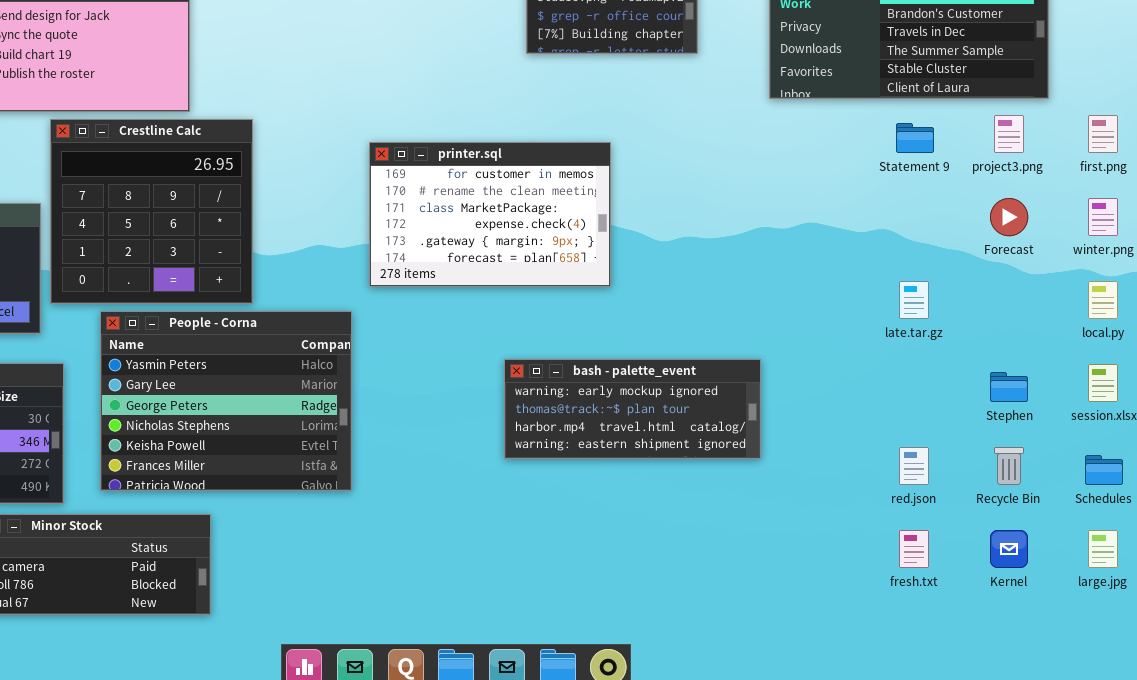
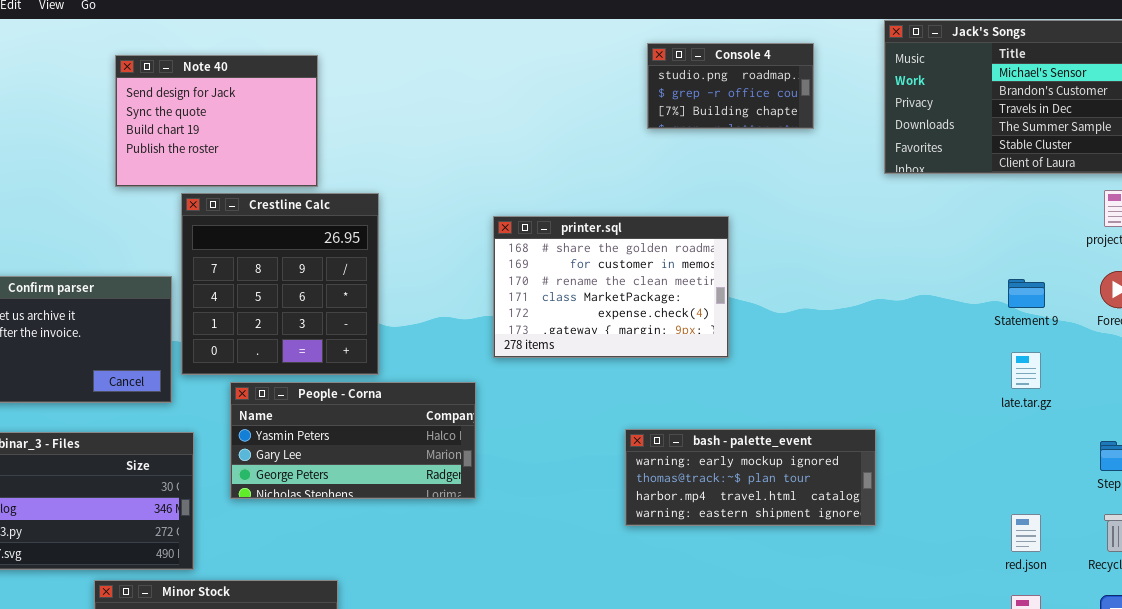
Statement 9: [896,123,934,153] -> [1008,279,1045,308], moved
printer.sql: [369,142,611,287] -> [493,216,729,358], scrolled up 1 row
People - Corna: [100,311,352,491] -> [230,382,476,499], resized

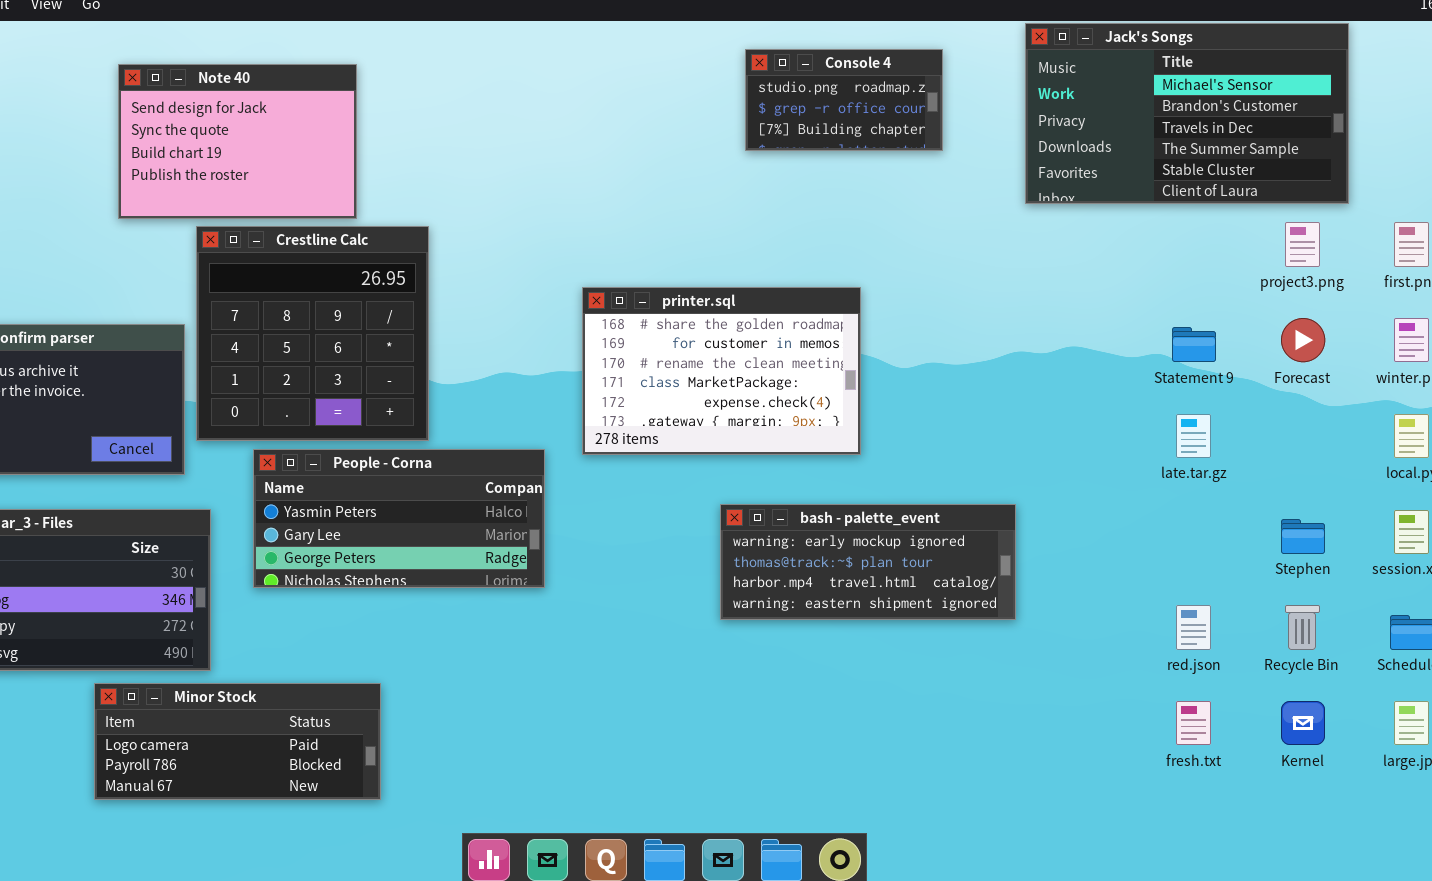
printer.sql: [493,216,729,358] -> [582,287,861,455], moved

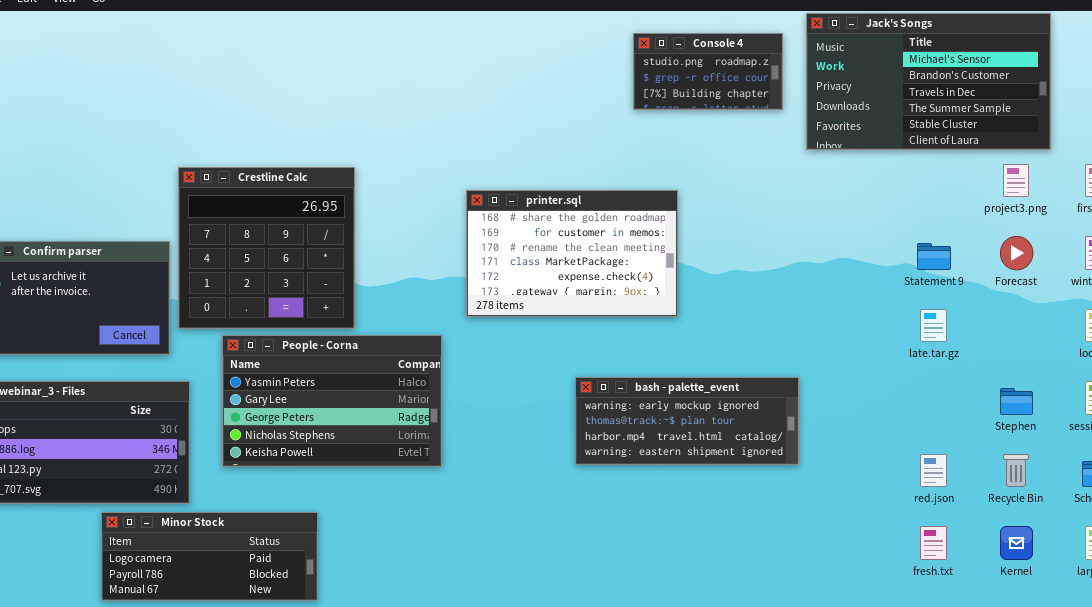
Console 4: [745,49,943,151] -> [633,33,783,110], moved
Note 40: [118,64,357,219] -> none, closed
printer.sql: [582,287,861,455] -> [466,190,678,317], moved
People - Corna: [253,449,545,588] -> [222,335,442,467], resized

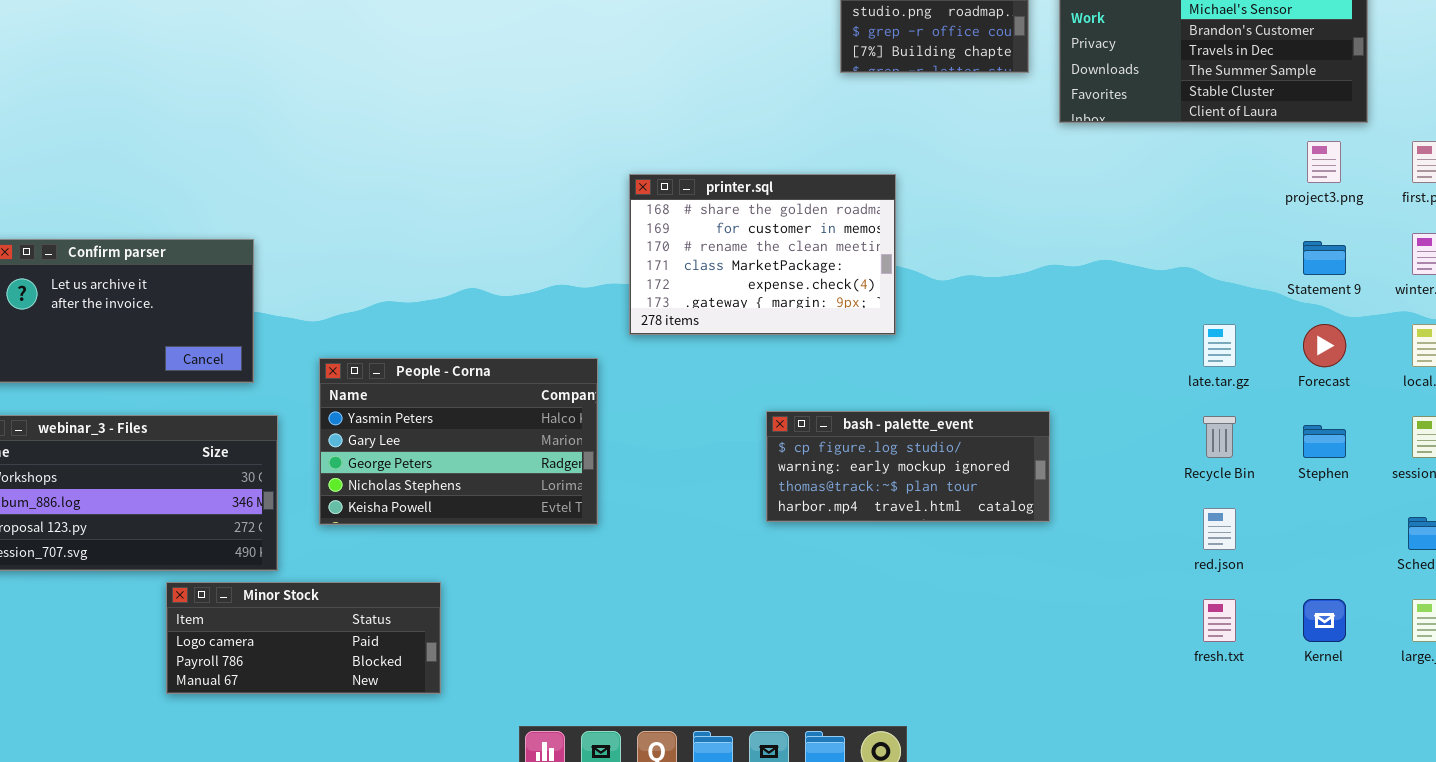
Crestline Calc: [178,167,355,329] -> none, closed
Forecast: [1000,236,1033,270] -> [1303,324,1346,367], moved
Statement 9: [917,243,951,270] -> [1303,241,1346,275], moved
bash - palette_event: [575,377,799,465] -> [766,411,1050,522], scrolled up 1 row
Recycle Bin: [1003,454,1029,487] -> [1203,416,1236,458], moved

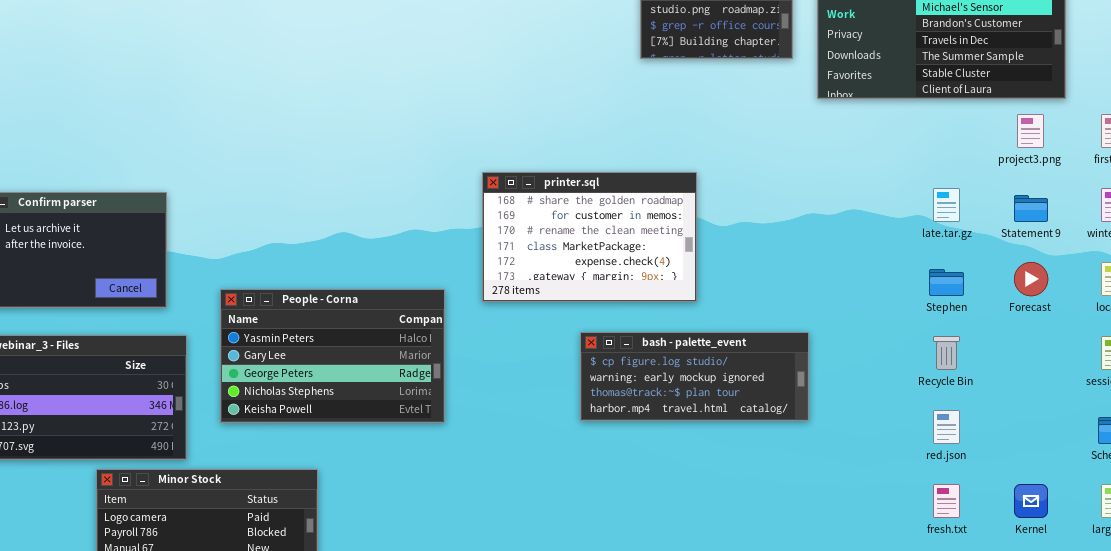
printer.sql: [629,174,896,335] -> [482,172,697,302], moved
late.tar.gz: [1203,324,1236,367] -> [933,188,960,222], moved
Stephen: [1303,425,1346,458] -> [929,269,964,296], moved

